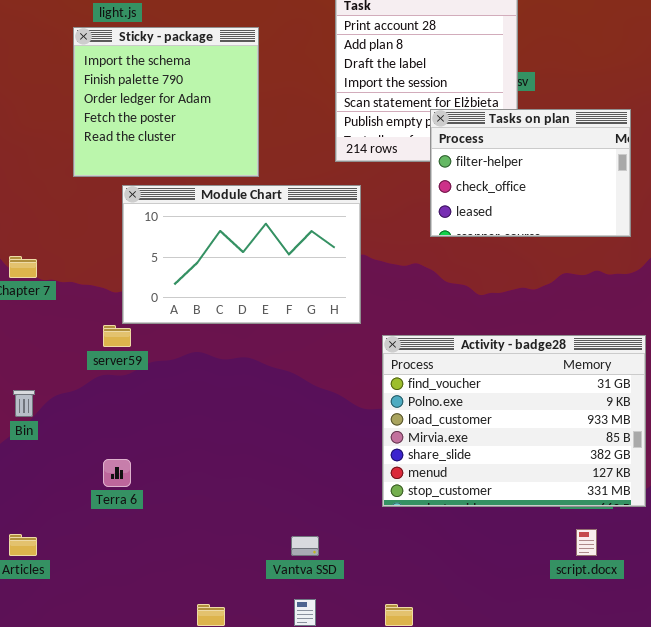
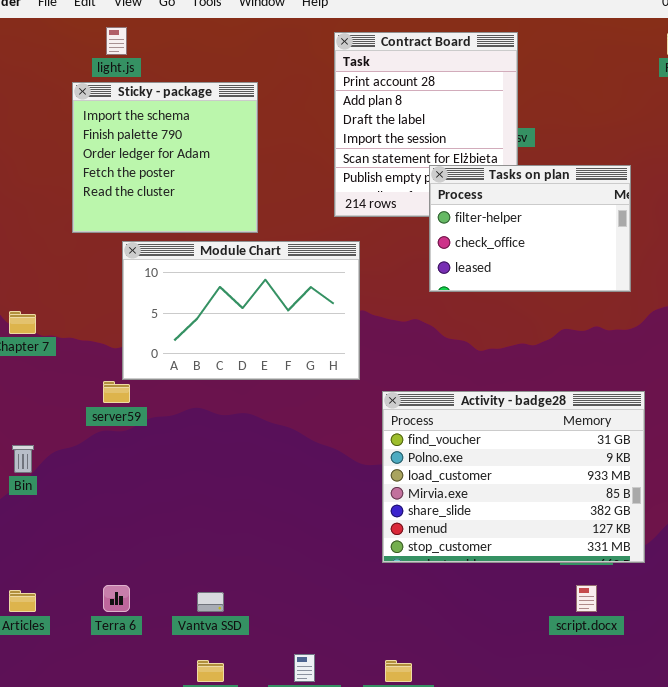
Terra 6: [103,459,131,487] -> [103,585,130,612], moved
Vantva SSD: [291,536,319,556] -> [197,592,224,612], moved

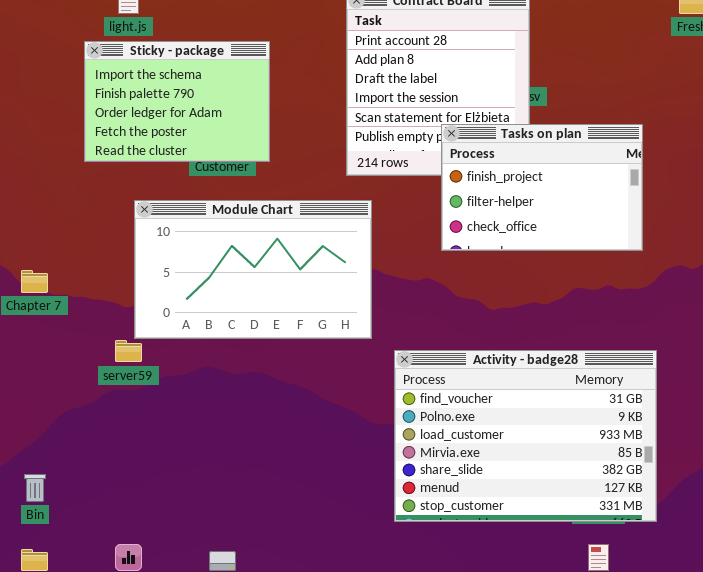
Sticky - package: [72,82,258,233] -> [84,41,270,162], resized
Tasks on plan: [429,165,631,292] -> [441,124,643,251], scrolled up 1 row
Bin: [12,445,34,473] -> [24,474,46,502], moved

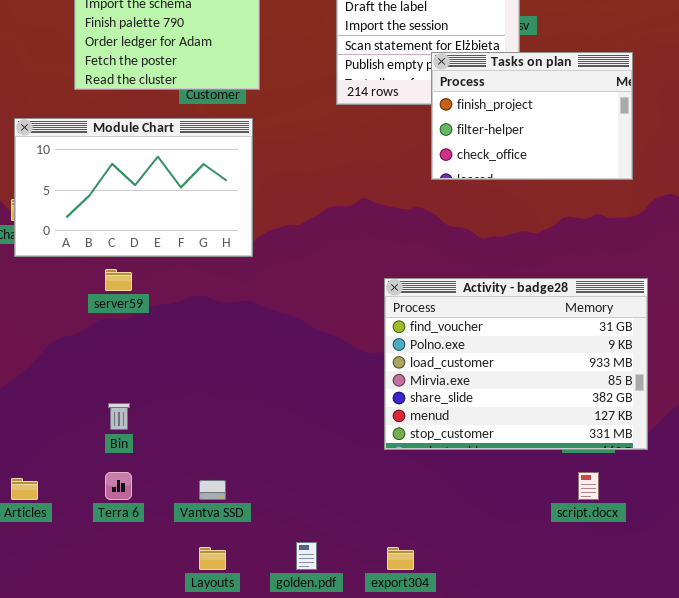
Module Chart: [134,200,372,339] -> [14,118,253,257], moved
Bin: [24,474,46,502] -> [108,403,130,430], moved

